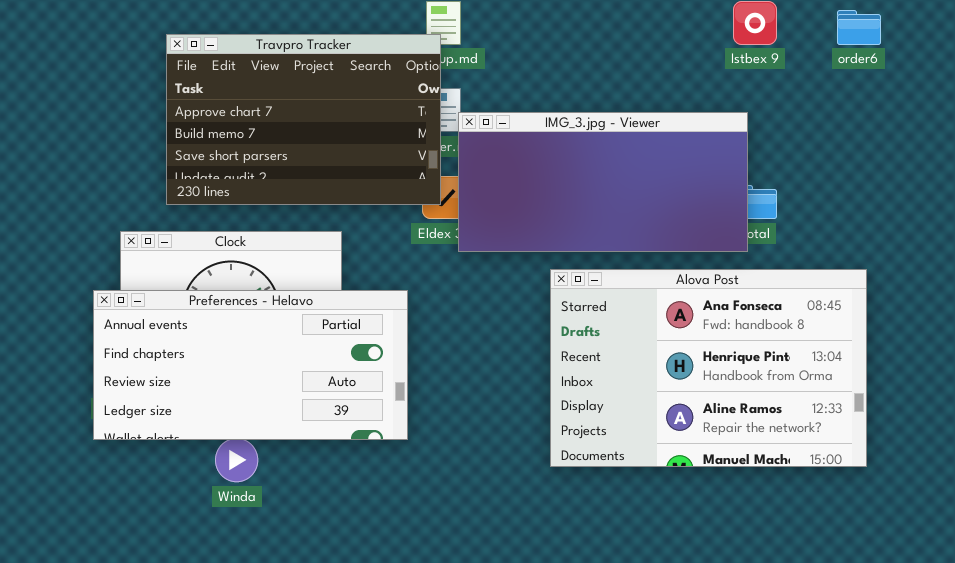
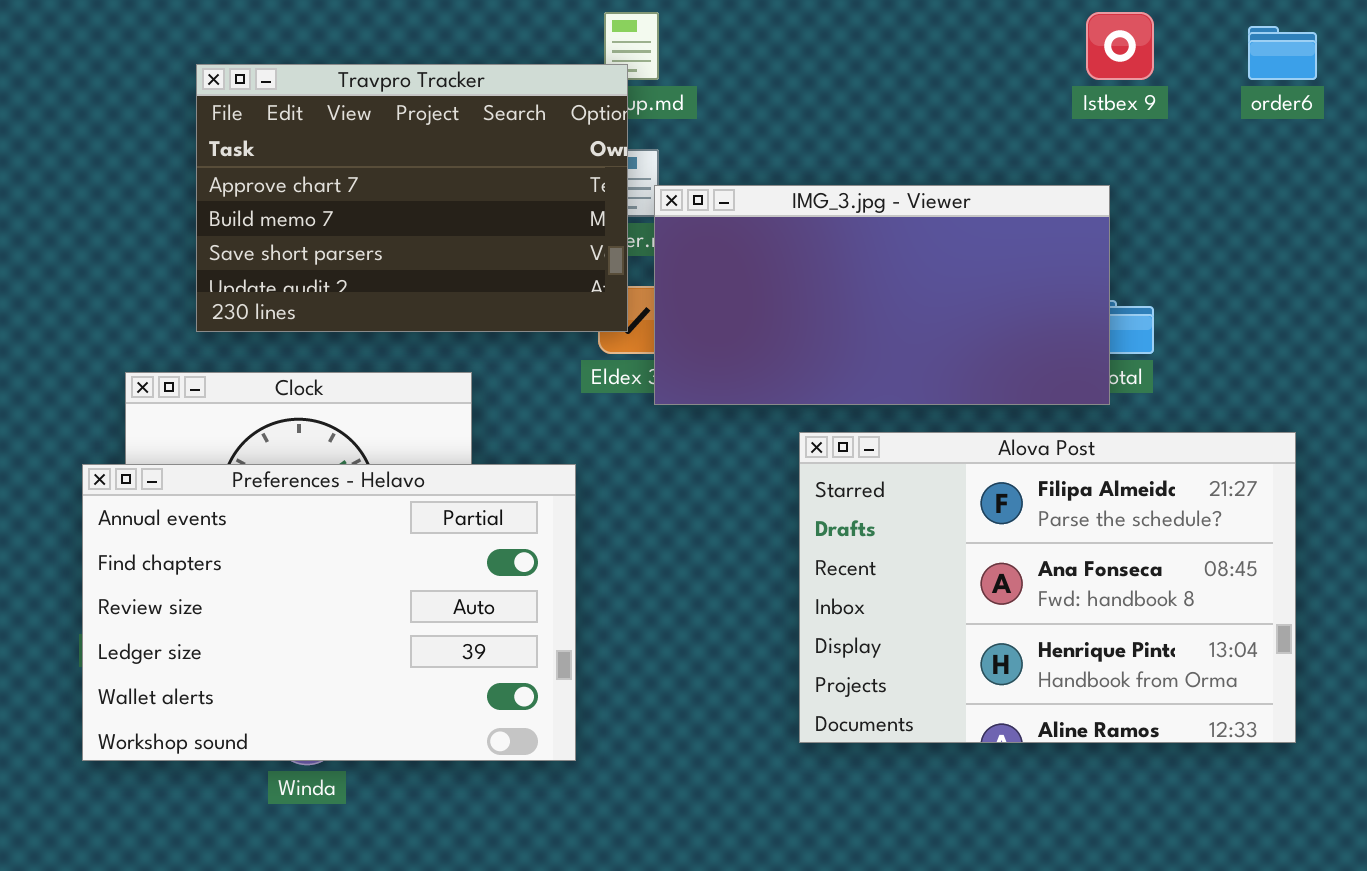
Alova Post: [550,269,867,467] -> [799,432,1296,743], scrolled up 1 row
Preferences - Helavo: [93,290,408,440] -> [82,464,576,761], resized

